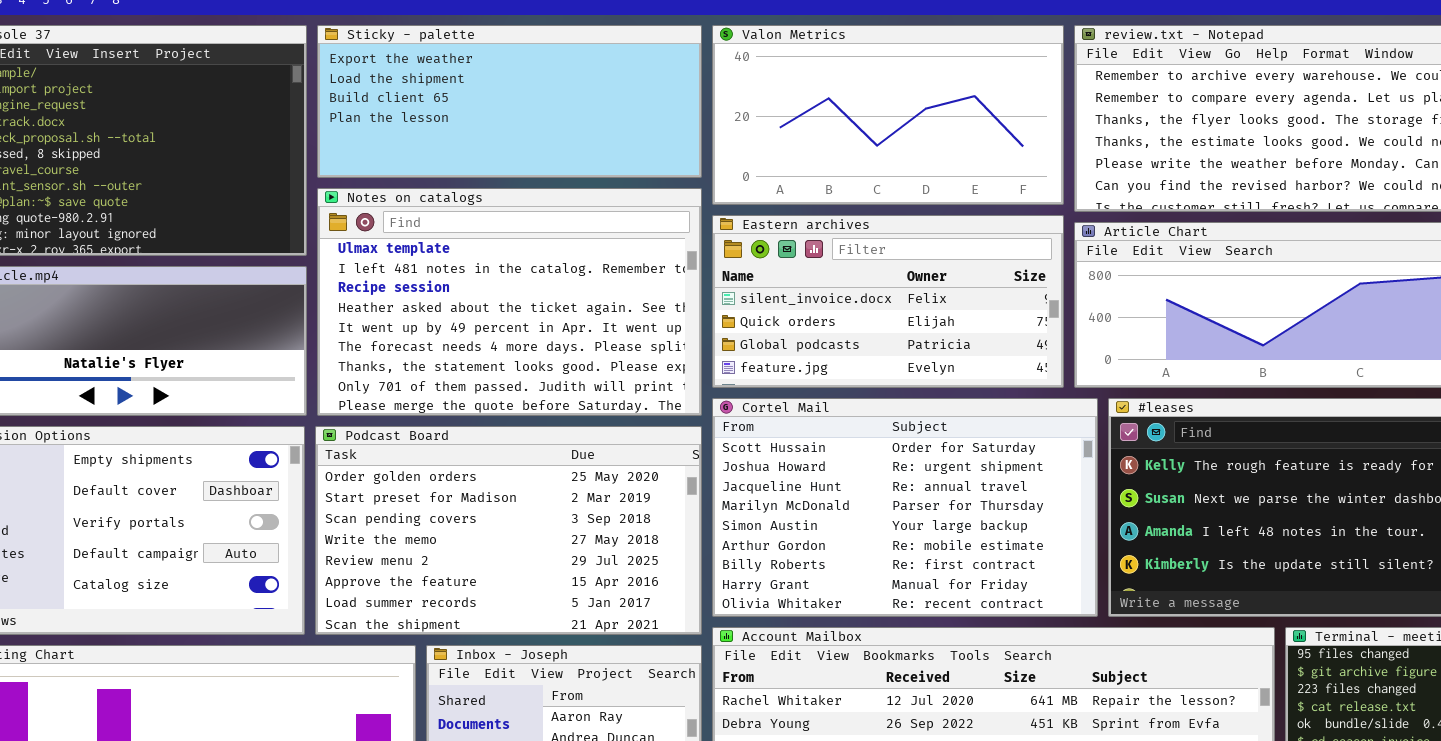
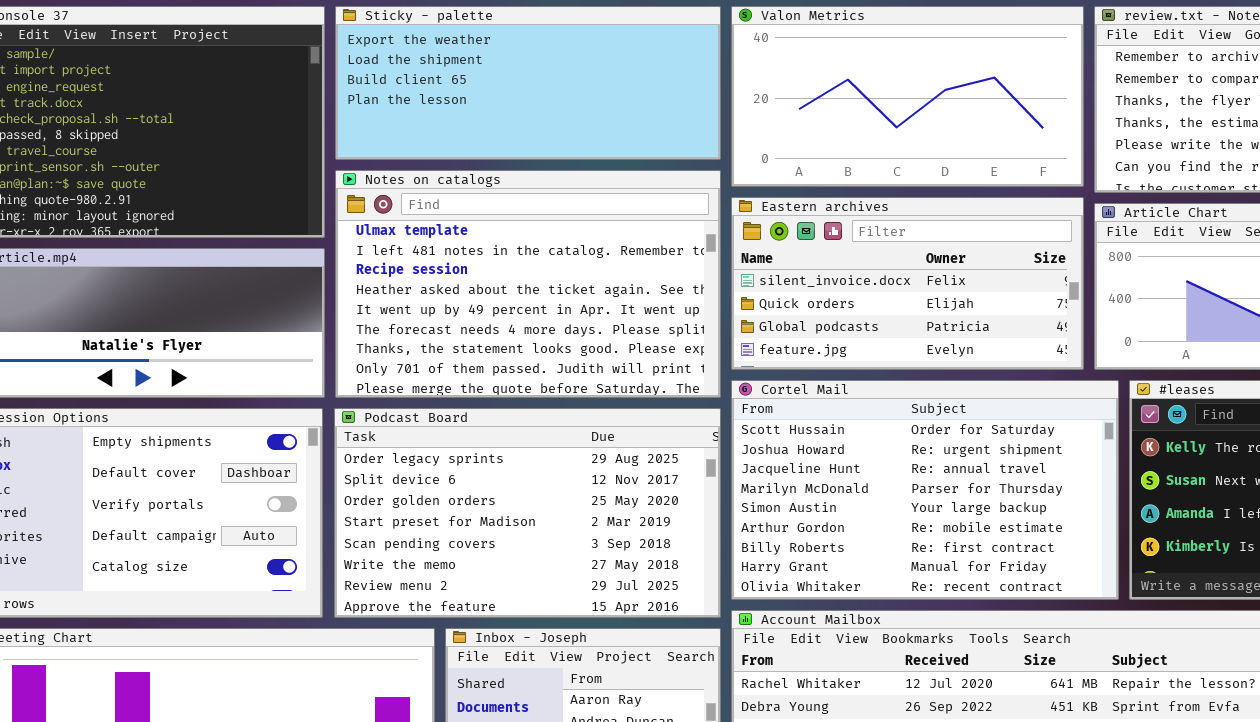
Podcast Board: [315,426,702,635] -> [334,408,721,618], scrolled up 2 rows

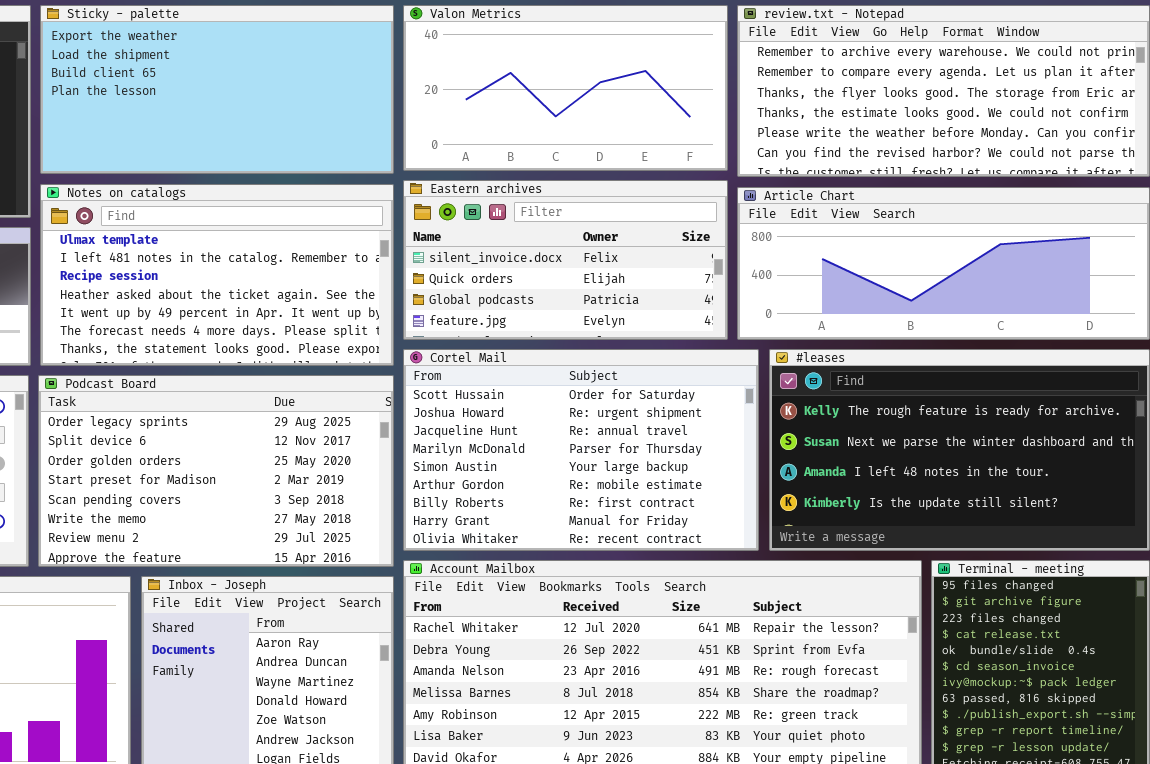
Sticky - palette: [335,6,721,160] -> [40,5,394,174], resized
Notes on catalogs: [335,170,721,398] -> [40,184,394,366], resized

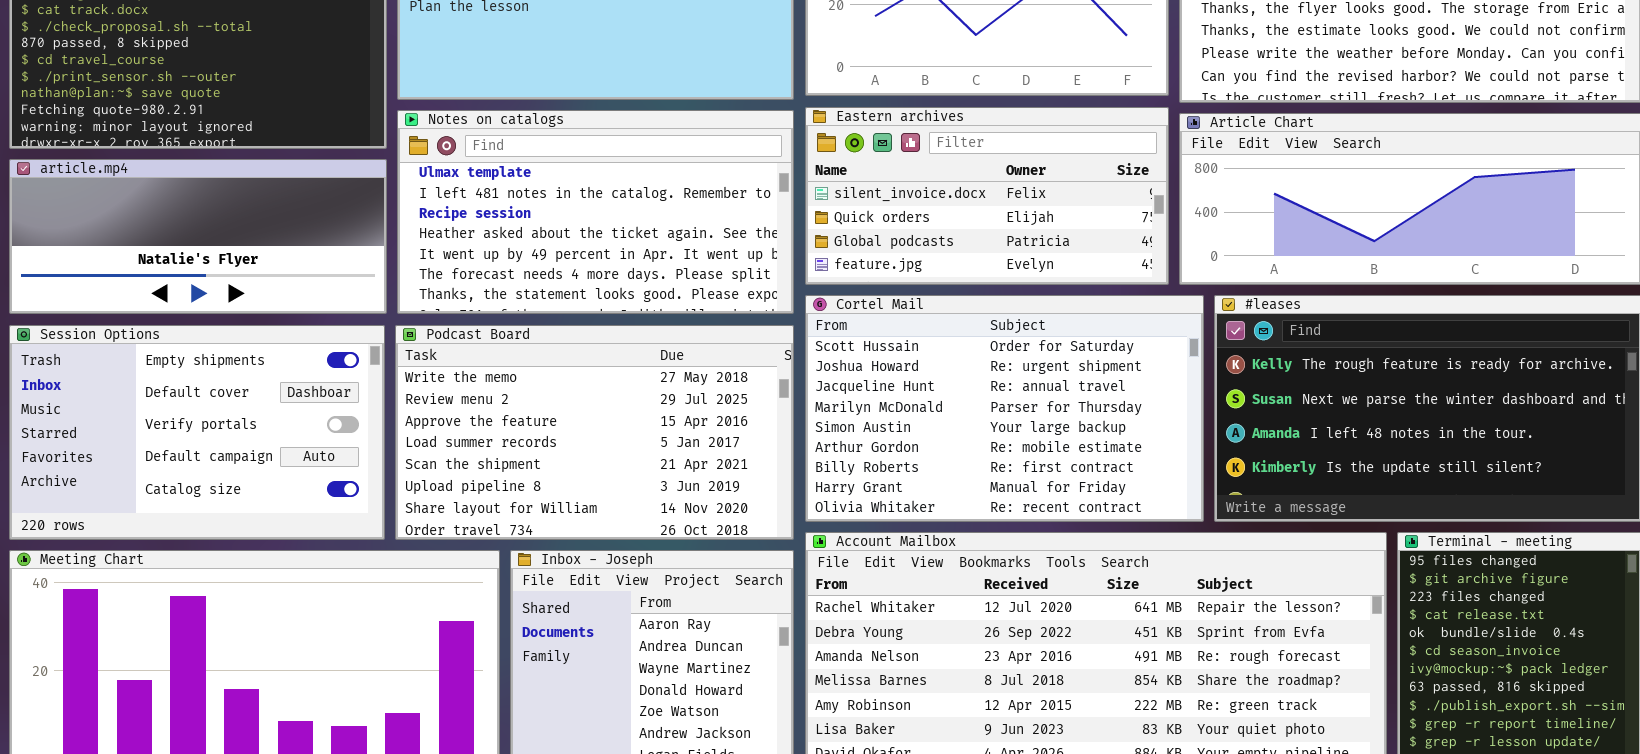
Podcast Board: [38,375,394,567] -> [395,325,794,540], scrolled down 5 rows

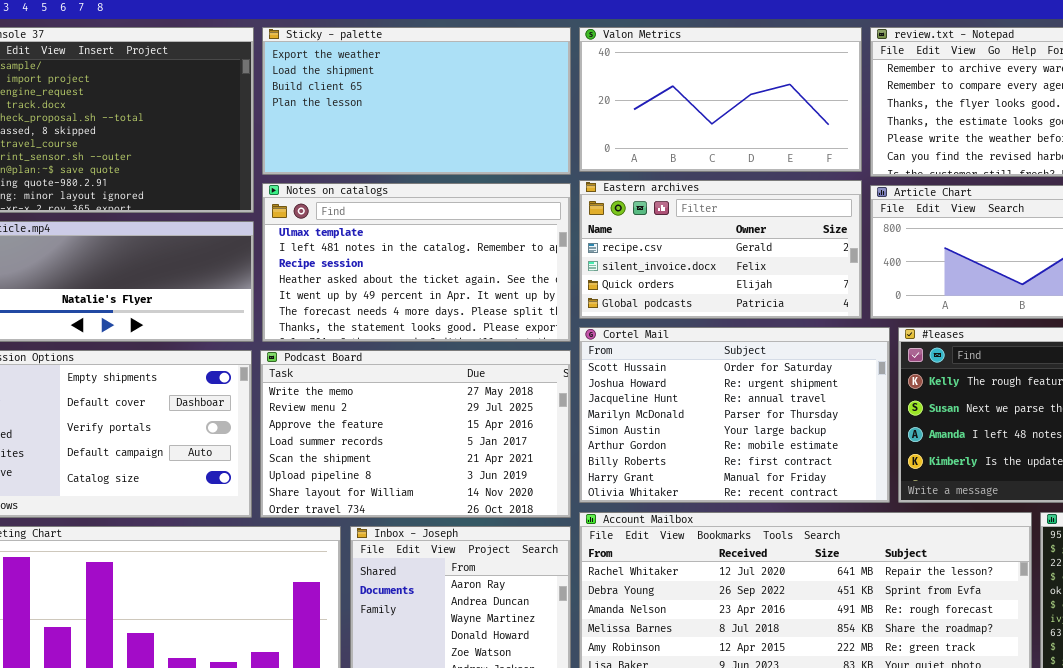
Eastern archives: [805,107,1169,285] -> [579,180,862,319], scrolled up 1 row

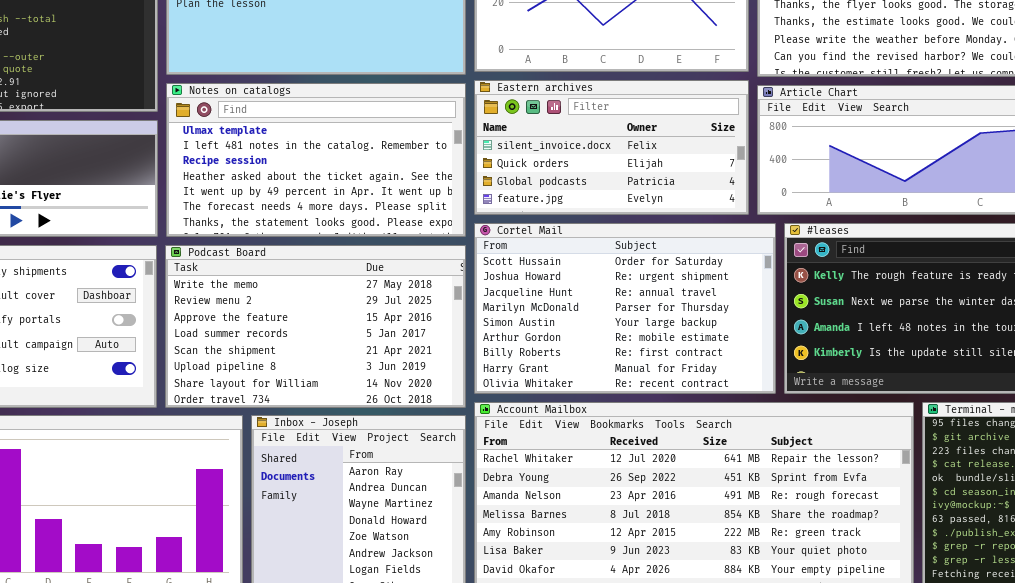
Eastern archives: [579,180,862,319] -> [474,80,749,215], scrolled down 1 row

